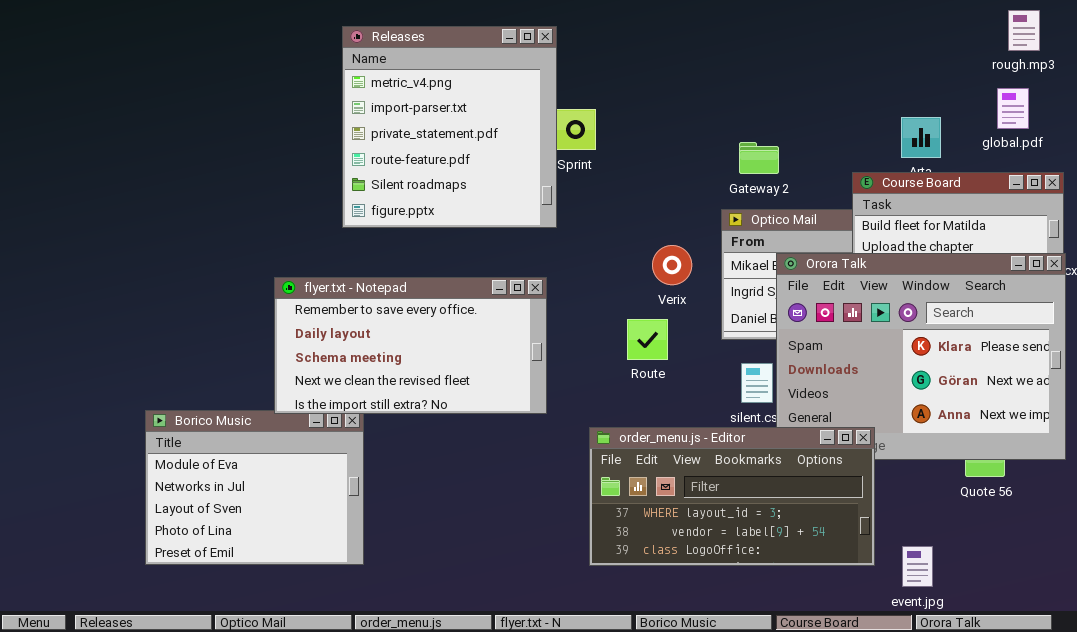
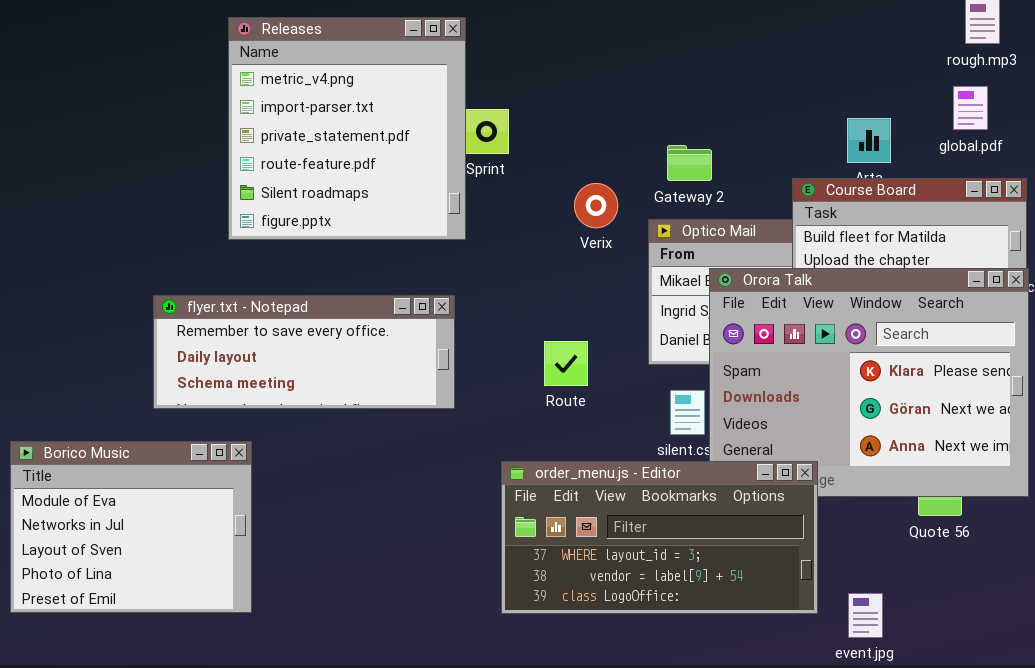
Verix: [652,245,692,285] -> [574,183,618,228], moved
flyer.txt - Notepad: [274,277,547,414] -> [153,295,455,409], resized

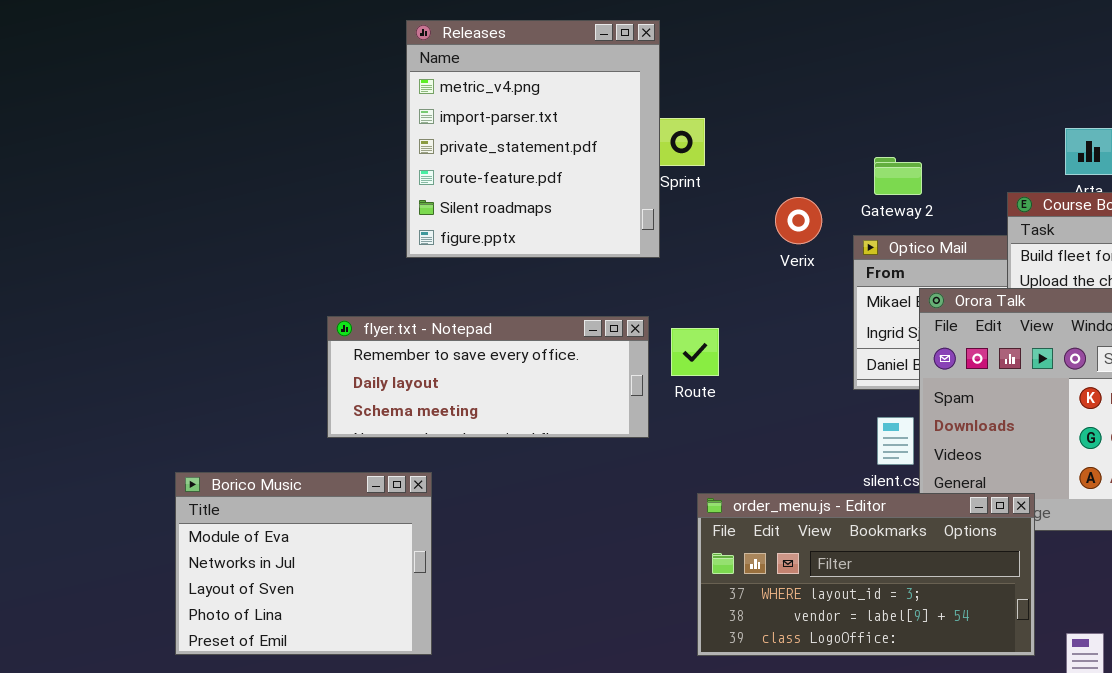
Route: [544,341,588,386] -> [671,328,719,376], moved

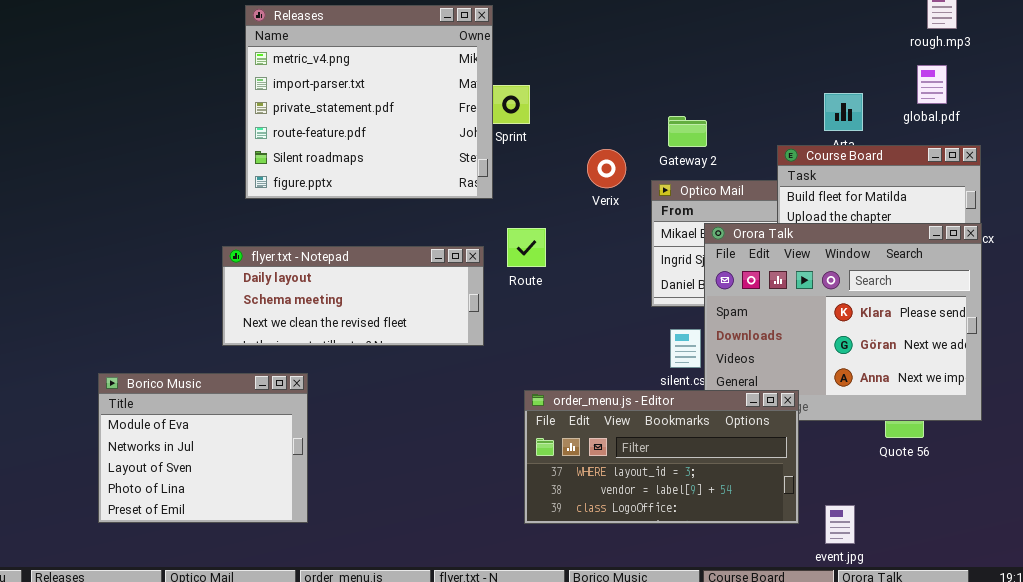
Releases: [406,20,660,258] -> [245,5,493,199], resized
flyer.txt - Notepad: [327,316,649,438] -> [222,246,484,346], scrolled down 1 row
Route: [671,328,719,376] -> [507,228,546,267], moved

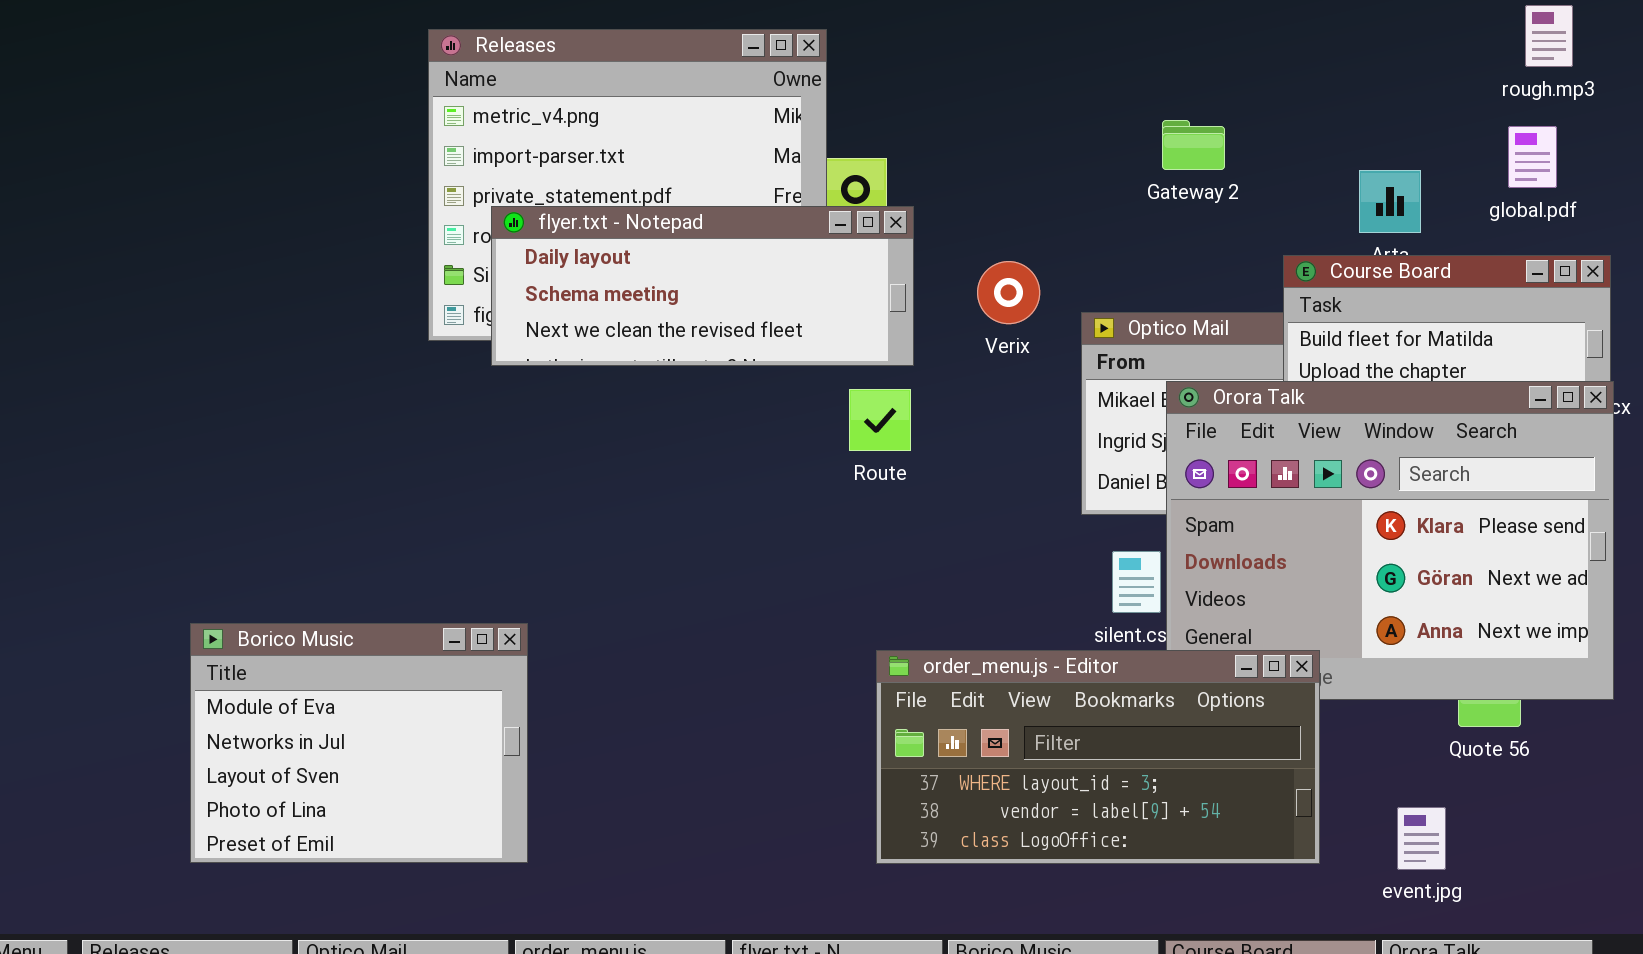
Gateway 2: [668,116,707,147] -> [1162,120,1225,170], moved
flyer.txt - Notepad: [222,246,484,346] -> [491,206,914,366], moved
event.jpg: [825,505,855,544] -> [1397,807,1446,870], moved

